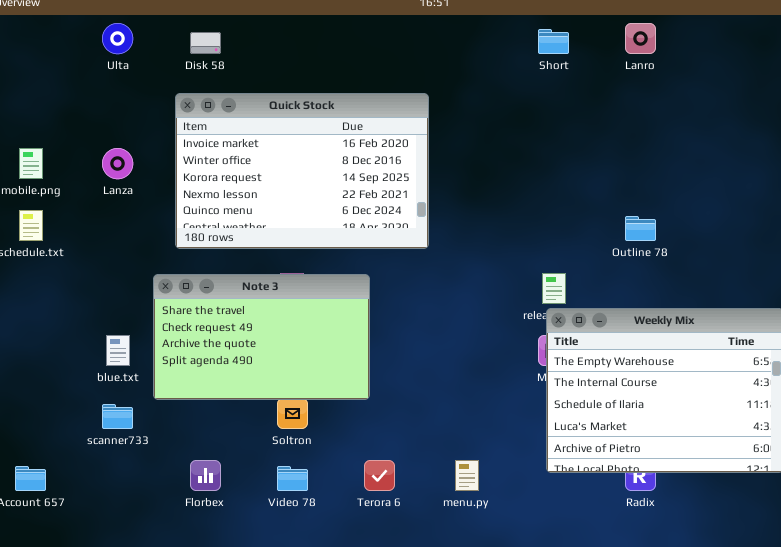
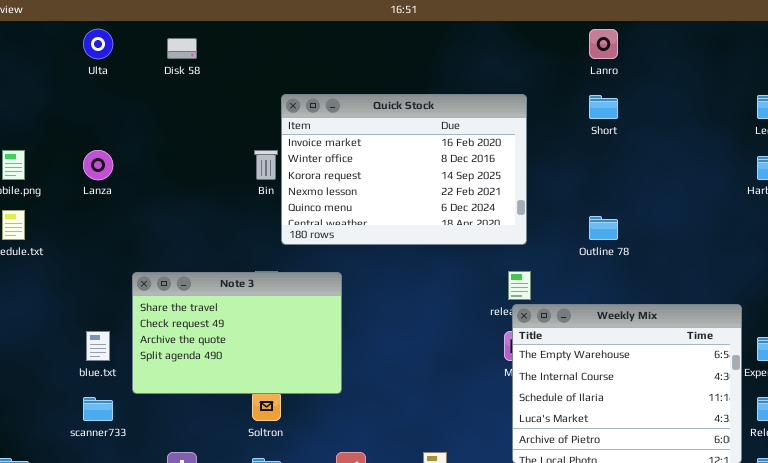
Short: [538,29,569,54] -> [589,95,618,119], moved
Quick Stock: [175,93,429,249] -> [281,94,527,245], moved

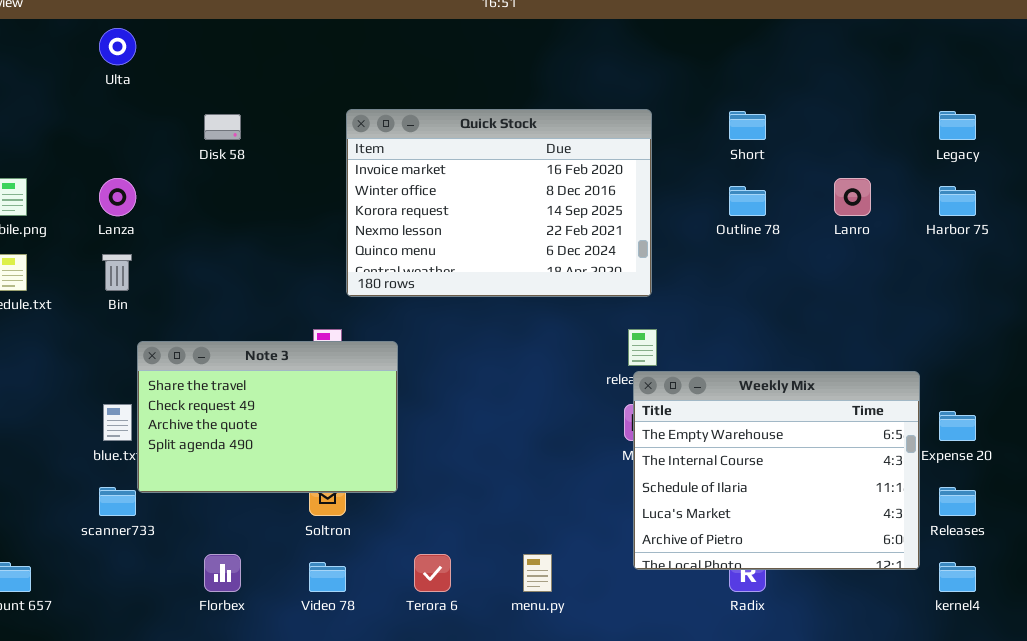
Lanro: [589,29,618,59] -> [834,178,871,216], moved
Disk 58: [167,38,197,59] -> [204,114,241,140], moved
Bin: [254,150,278,180] -> [102,254,132,291], moved
Outline 78: [589,216,618,240] -> [729,186,766,216], moved
Note 3: [132,272,342,394] -> [137,341,398,493], moved

